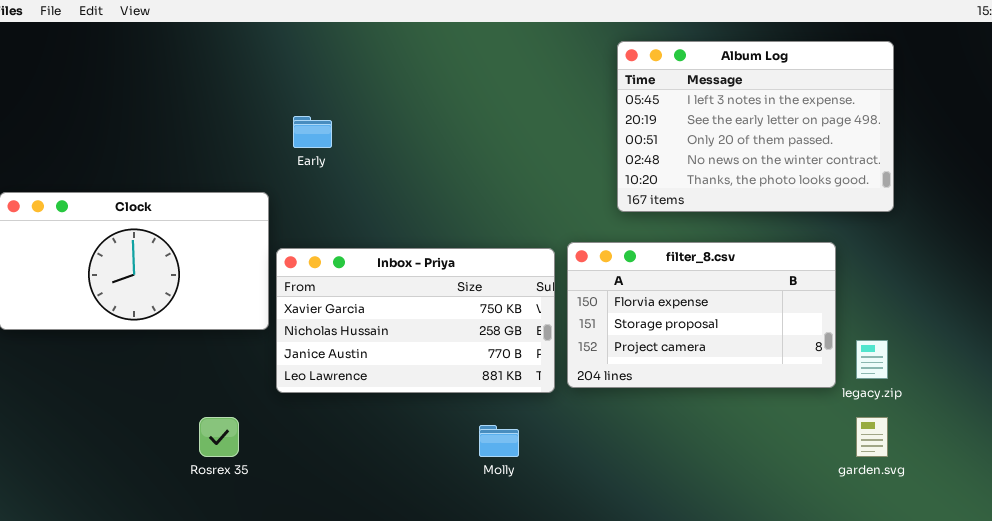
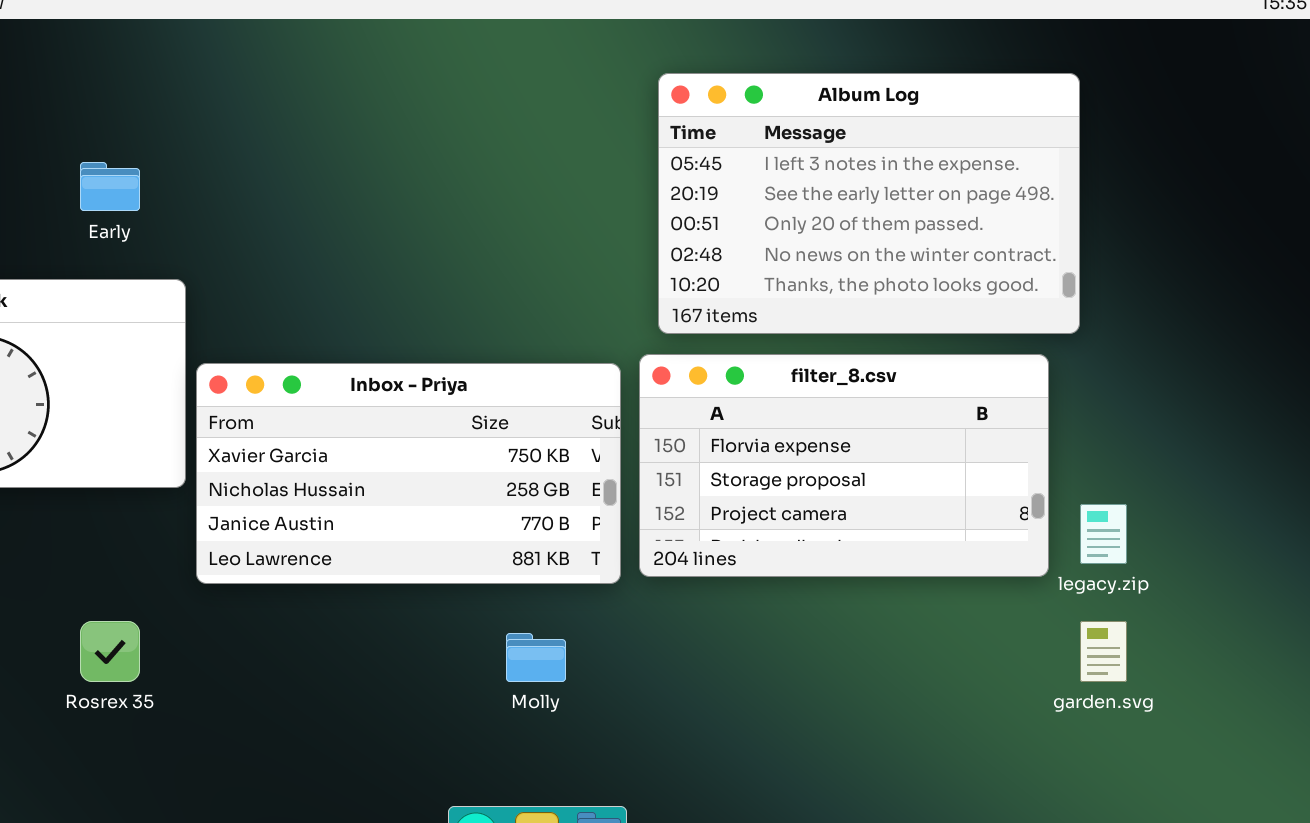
Album Log: [617,41,894,212] -> [658,73,1080,334], moved
Early: [293,116,332,148] -> [80,162,140,211], moved

